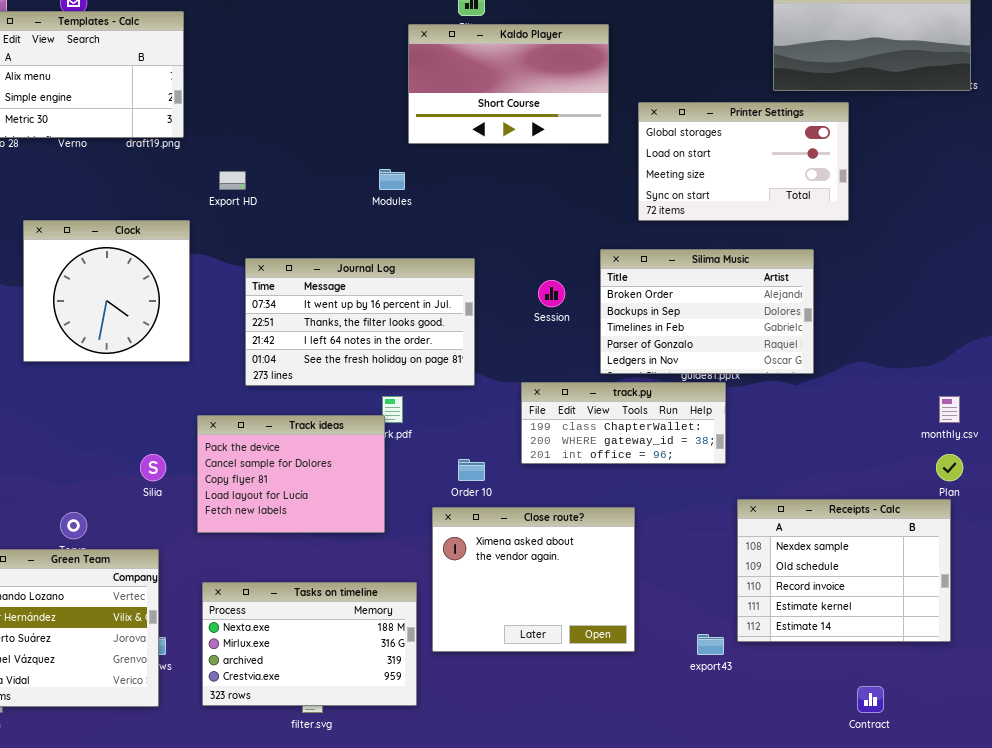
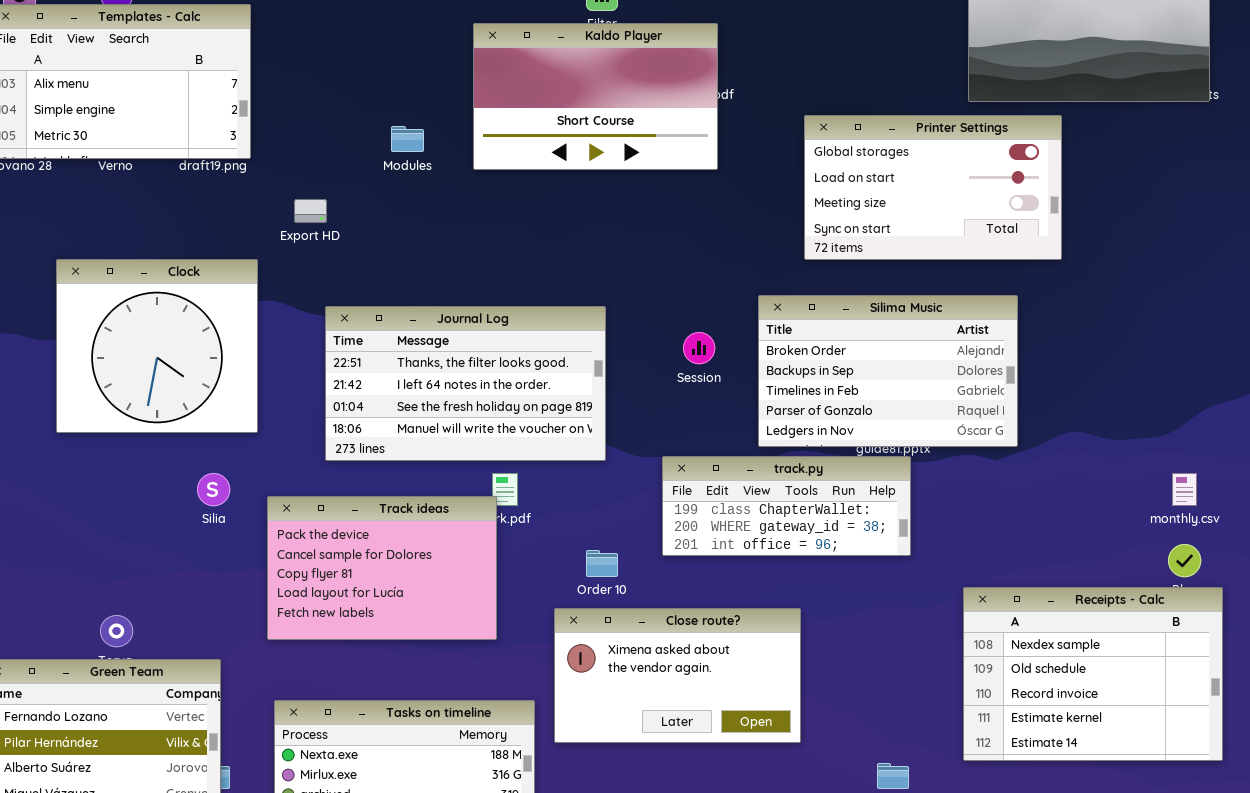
Kaldo Player: [408,24,609,144] -> [473,23,718,170], moved
Modules: [379,169,405,190] -> [391,126,424,152], moved
Journal Log: [245,258,475,386] -> [325,306,606,461], scrolled down 1 row
Silia: [140,454,166,481] -> [197,473,230,506], moved
Receipts - Calc: [737,499,951,642] -> [963,587,1223,761], moved
Close route?: [432,507,635,652] -> [554,608,801,743], resized

